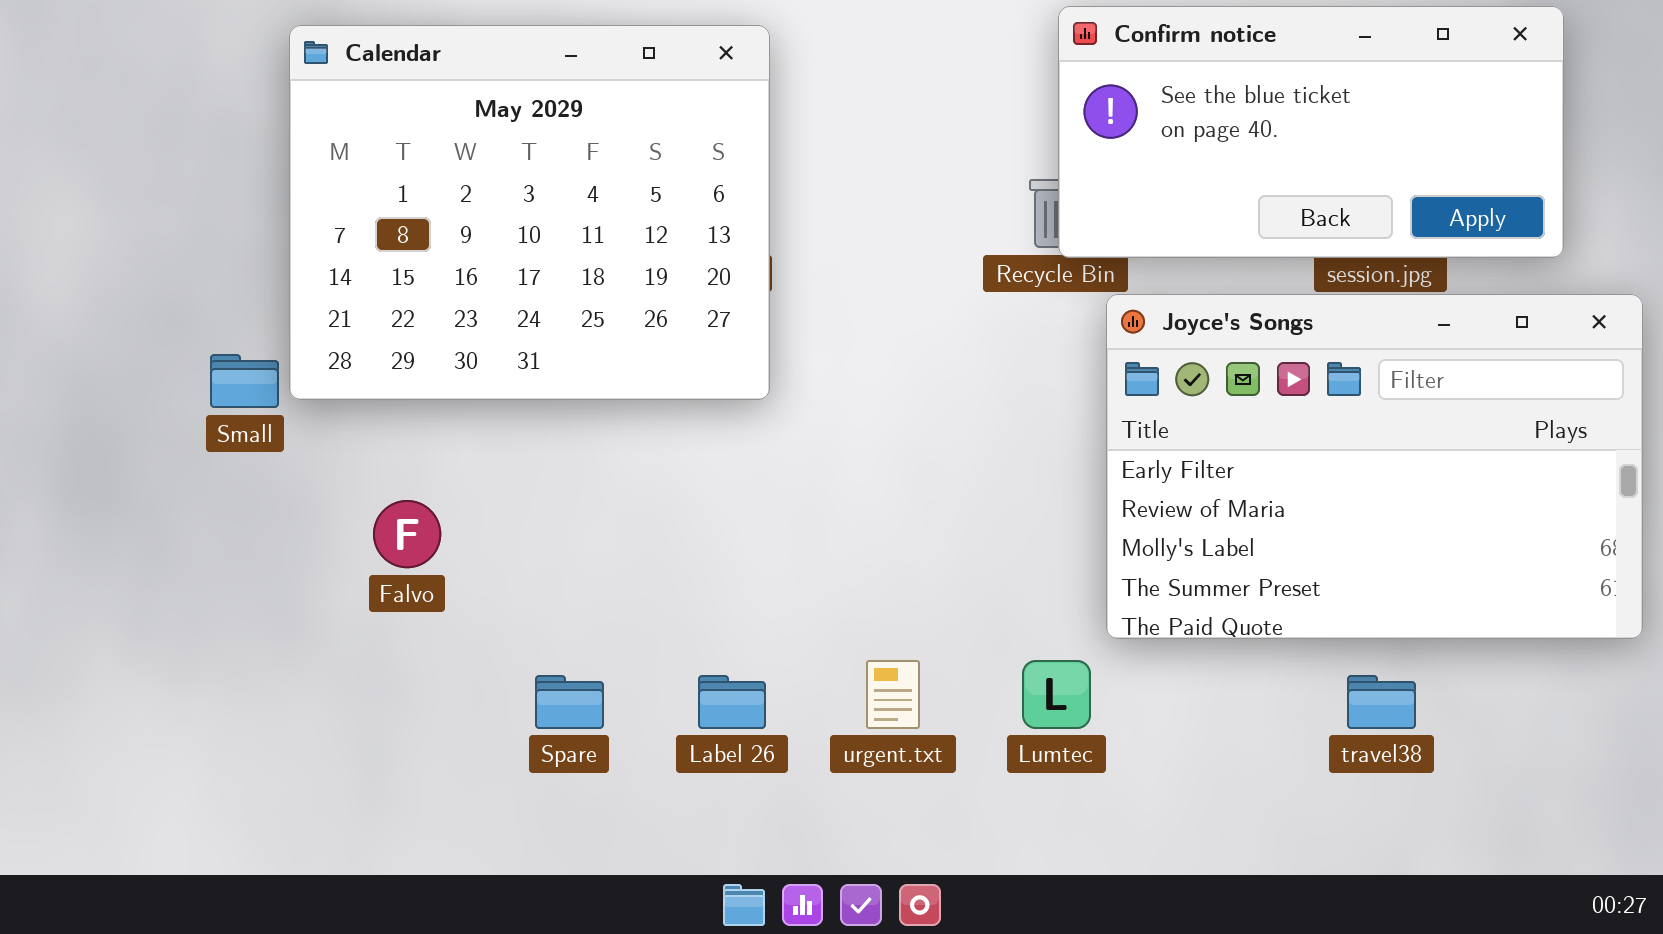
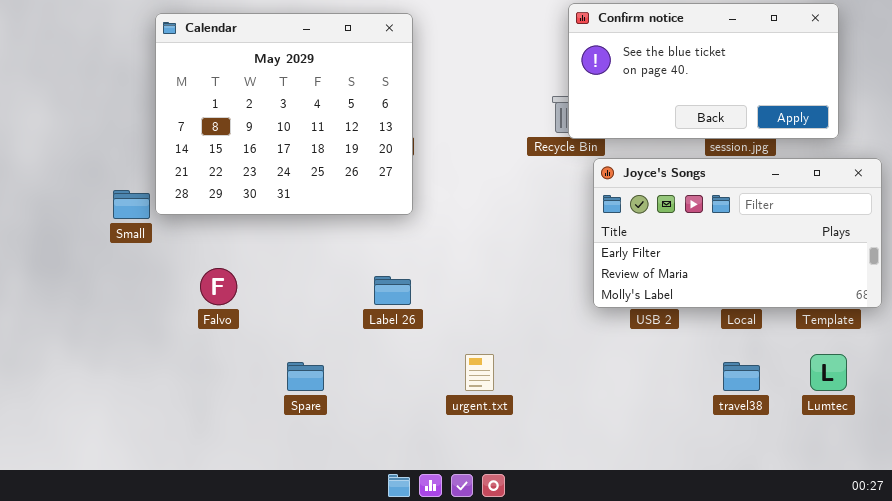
Joyce's Songs: [1106,294,1643,639] -> [593,158,882,308], resized
Lumtec: [1022,660,1091,729] -> [810,354,847,391], moved
Label 26: [698,675,766,729] -> [374,276,411,305], moved

